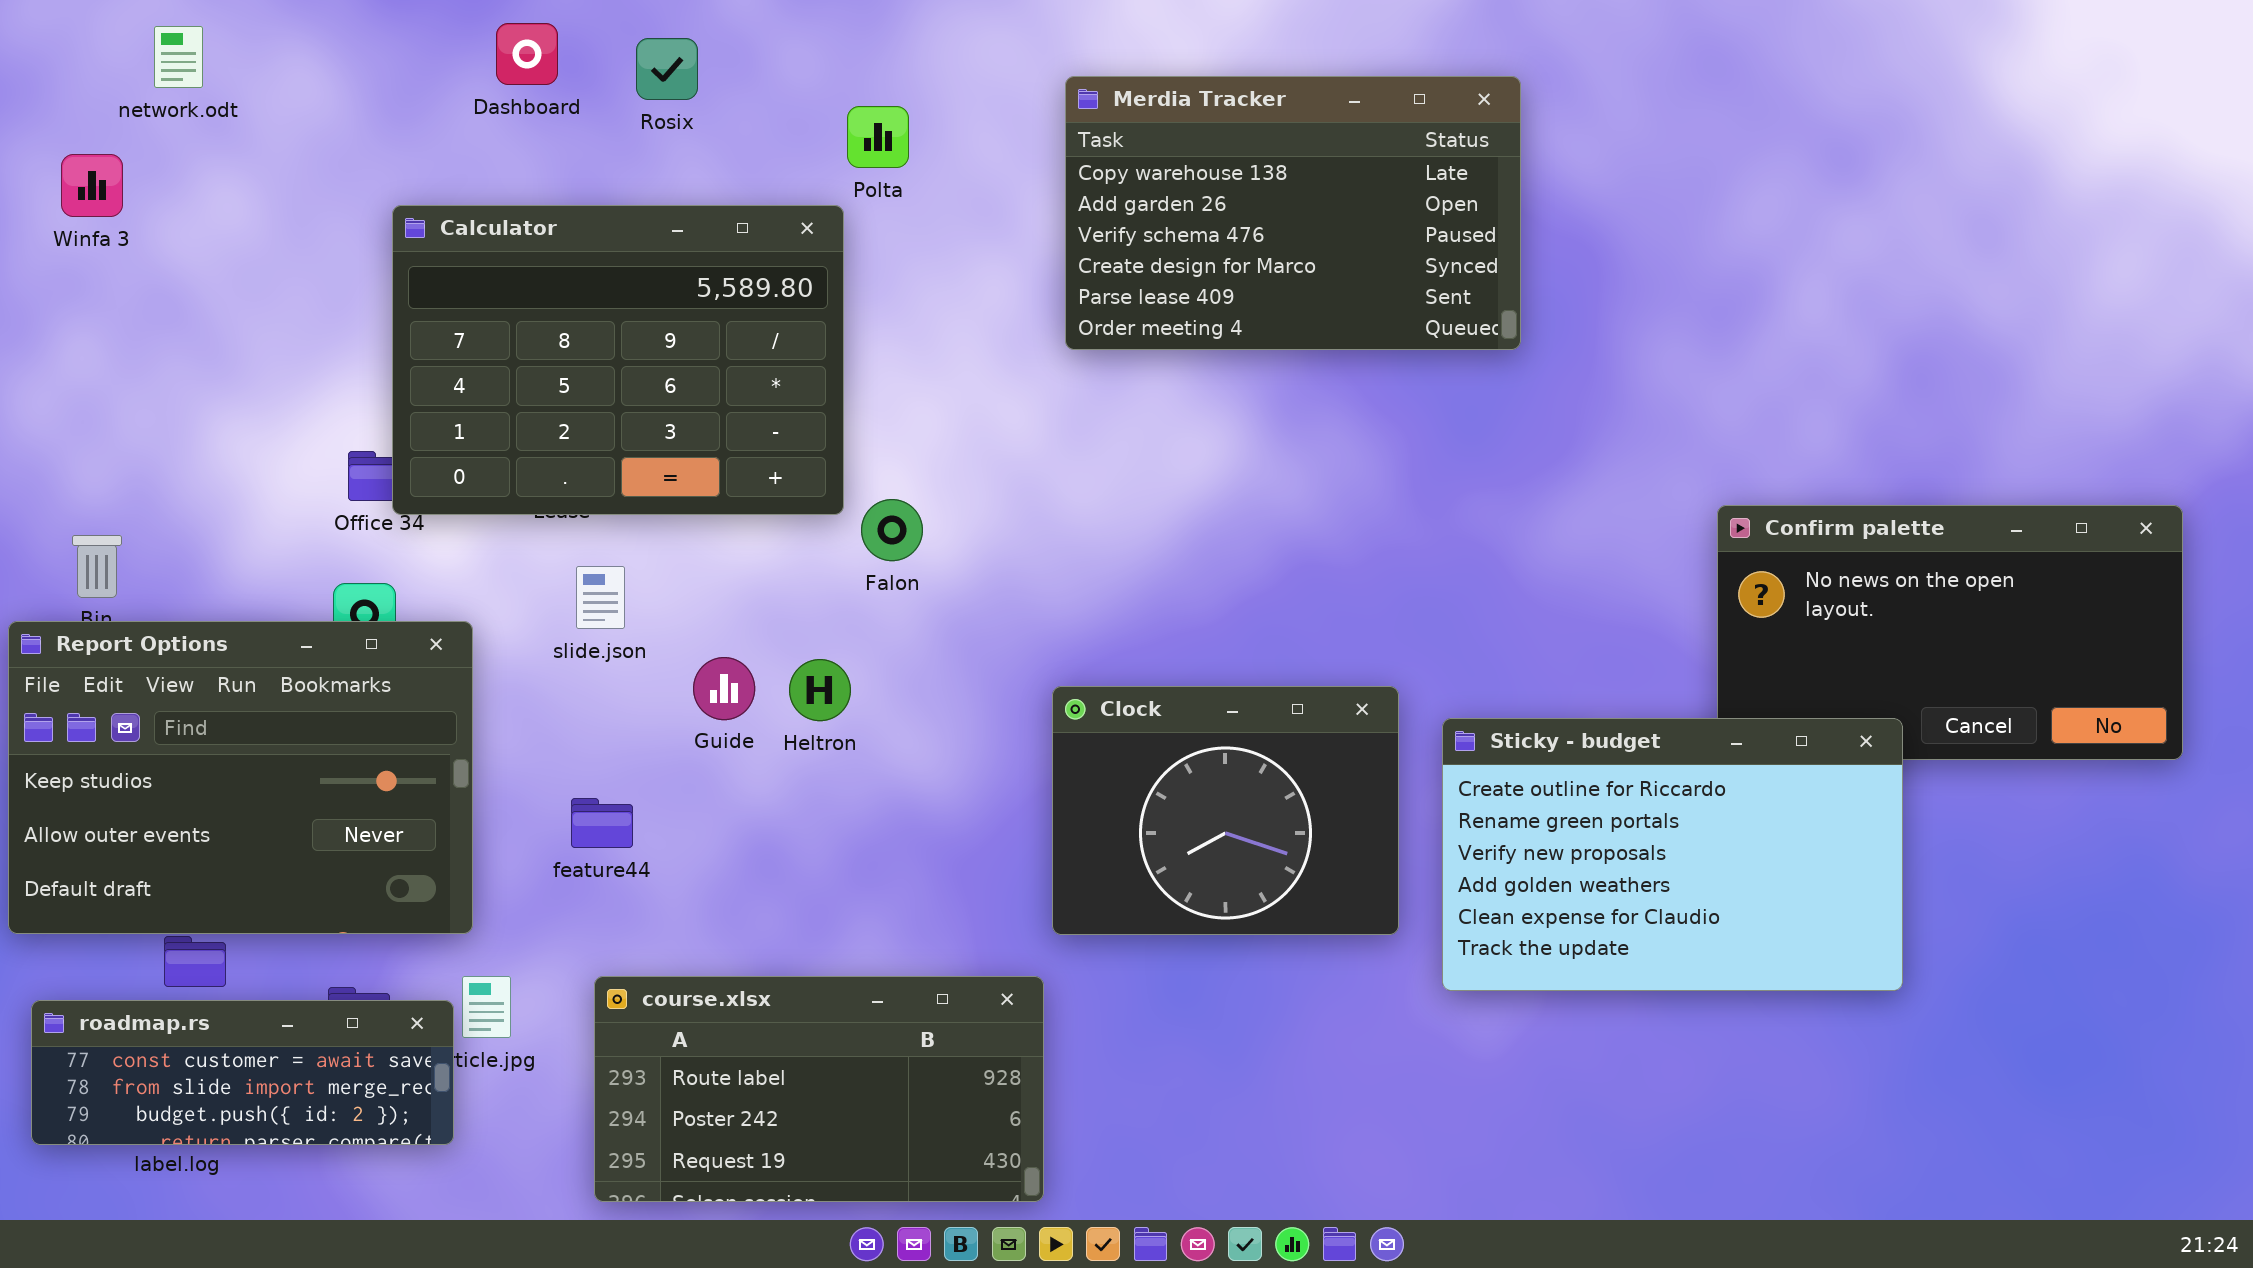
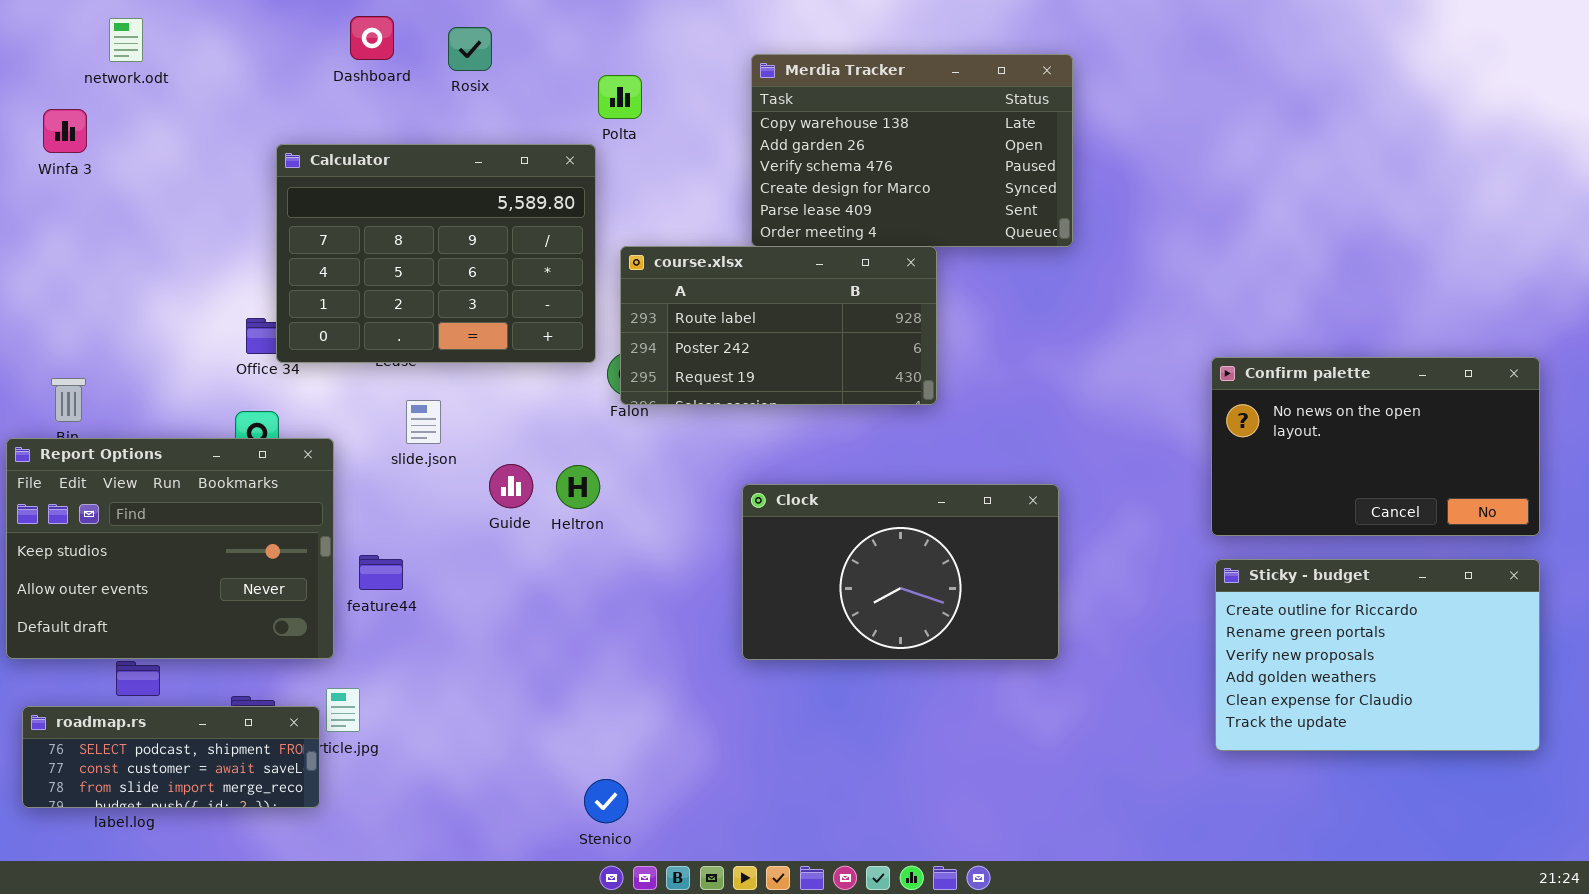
Clock: [1052,686,1399,935] -> [742,484,1059,660], resized
Sticky - budget: [1442,718,1903,991] -> [1215,559,1540,751], moved
feature44: [571,798,633,848] -> [359,555,403,590], moved
course.xlsx: [594,976,1044,1202] -> [620,246,937,405], moved
roadmap.rs: [31,1000,454,1145] -> [22,706,320,808], scrolled up 1 row

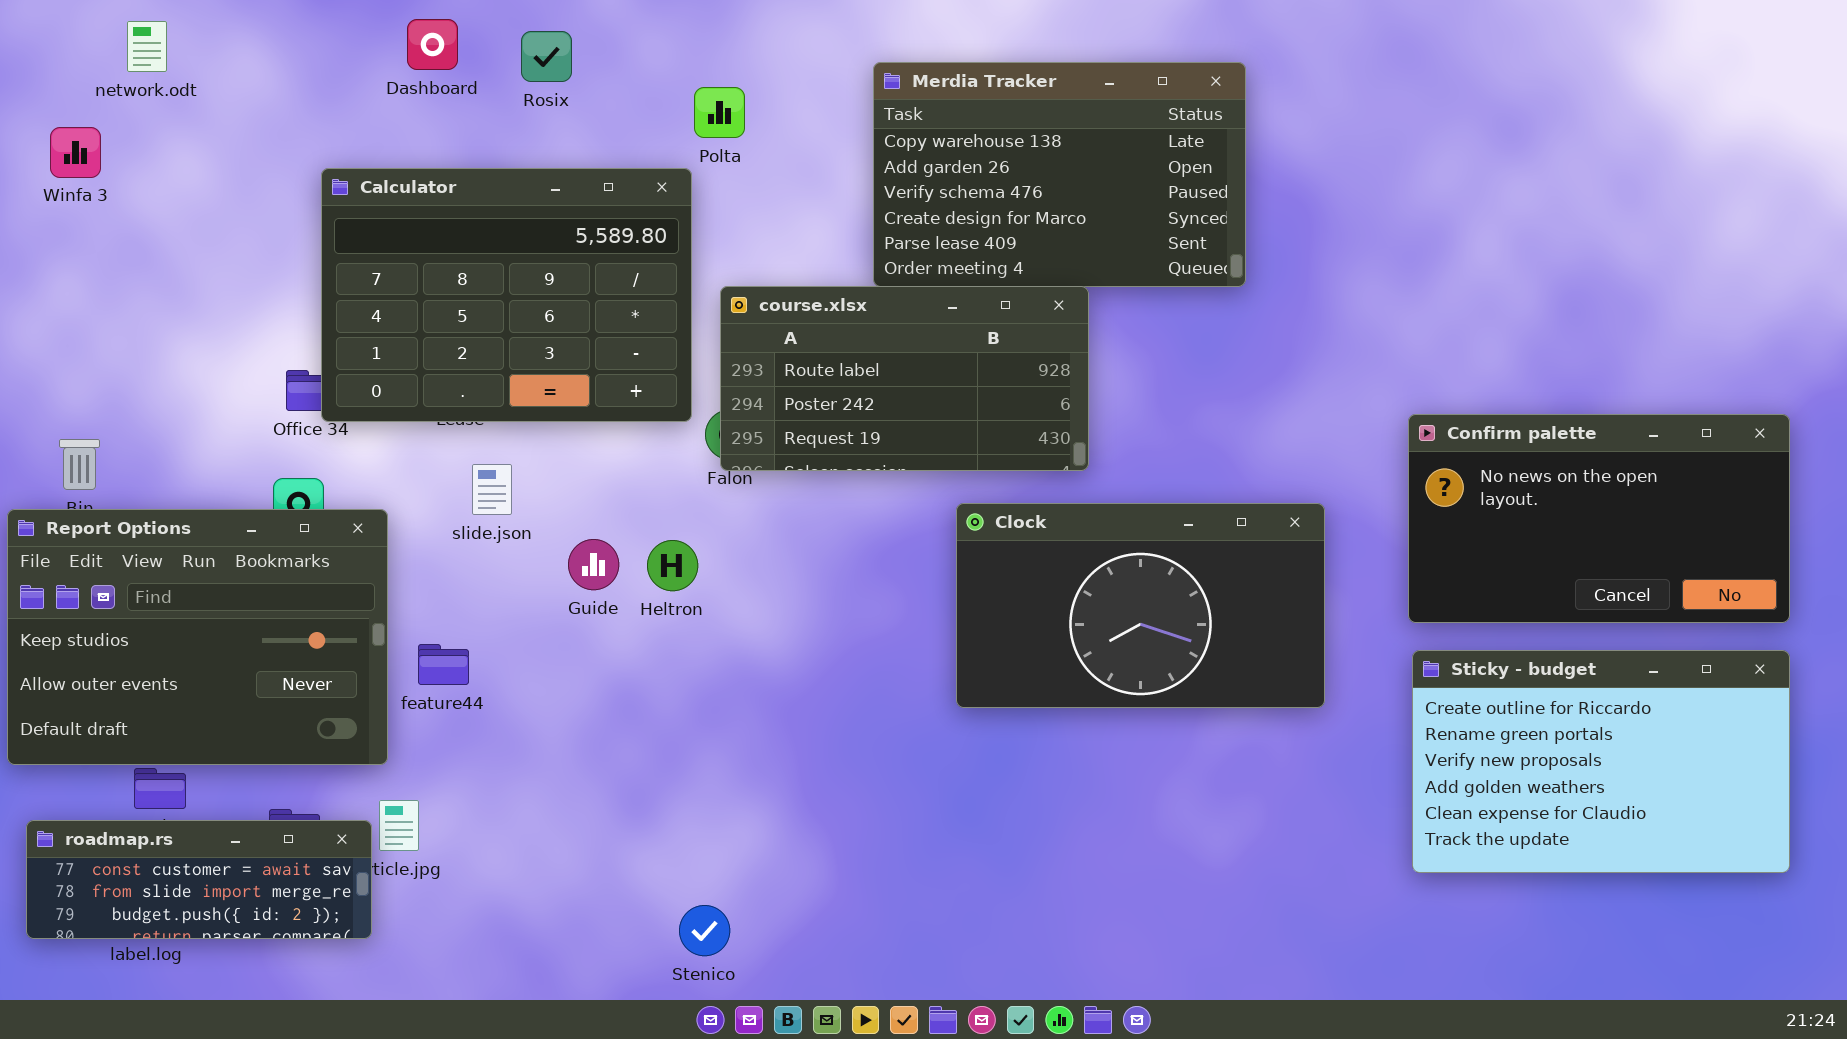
Clock: [742,484,1059,660] -> [956,503,1325,708], moved
roadmap.rs: [22,706,320,808] -> [26,820,372,939], scrolled down 1 row

